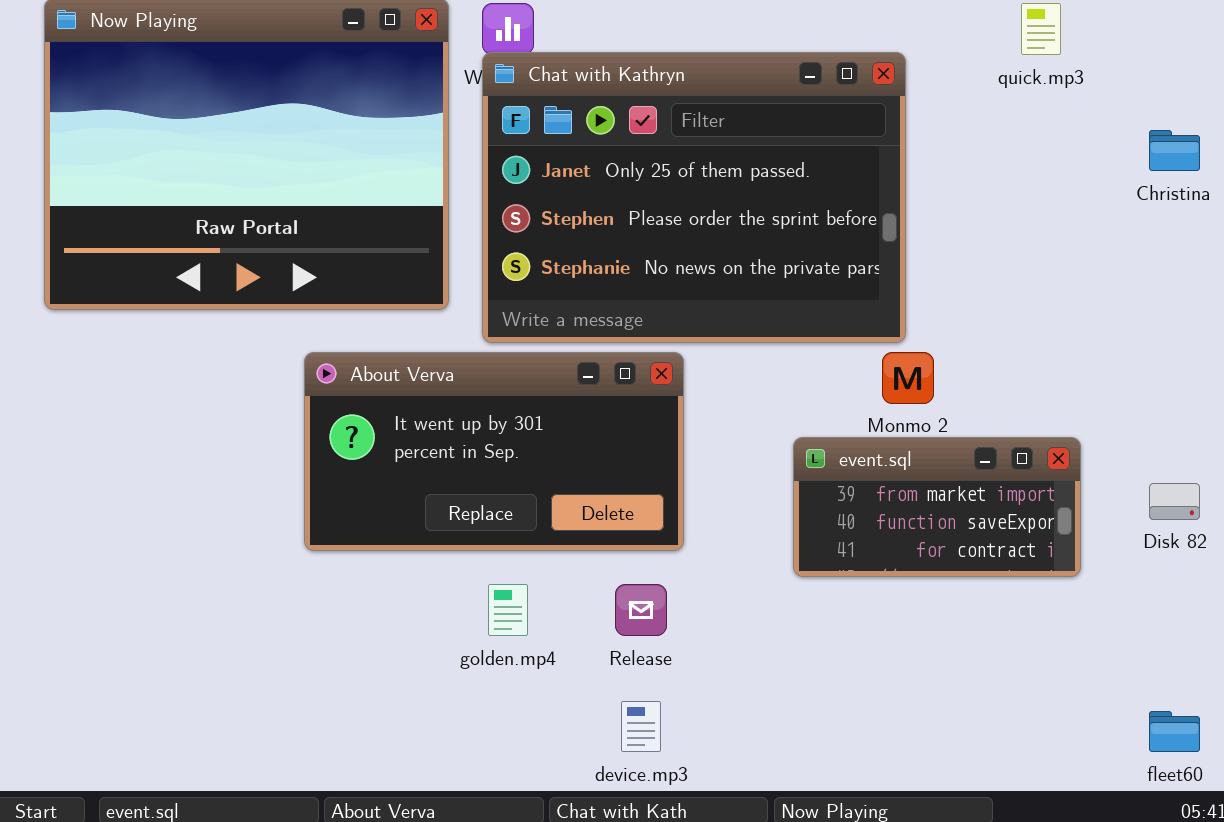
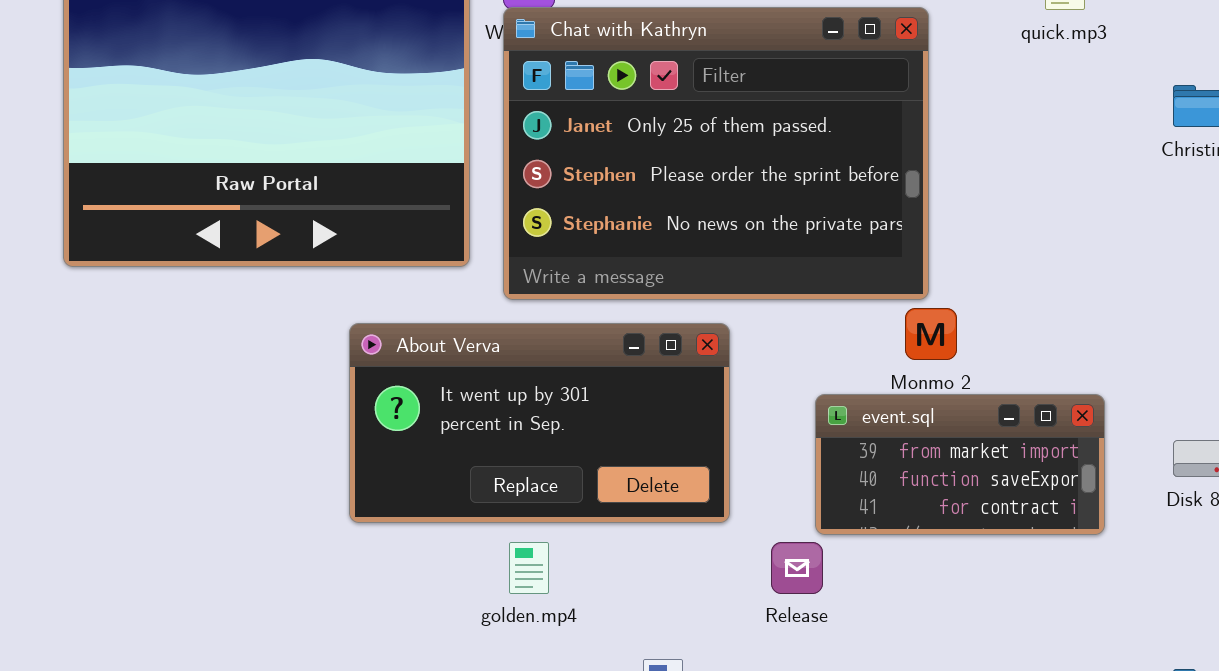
About Verva: [304,352,684,551] -> [349,323,730,523], moved
Release: [615,584,667,636] -> [771,542,823,594], moved

